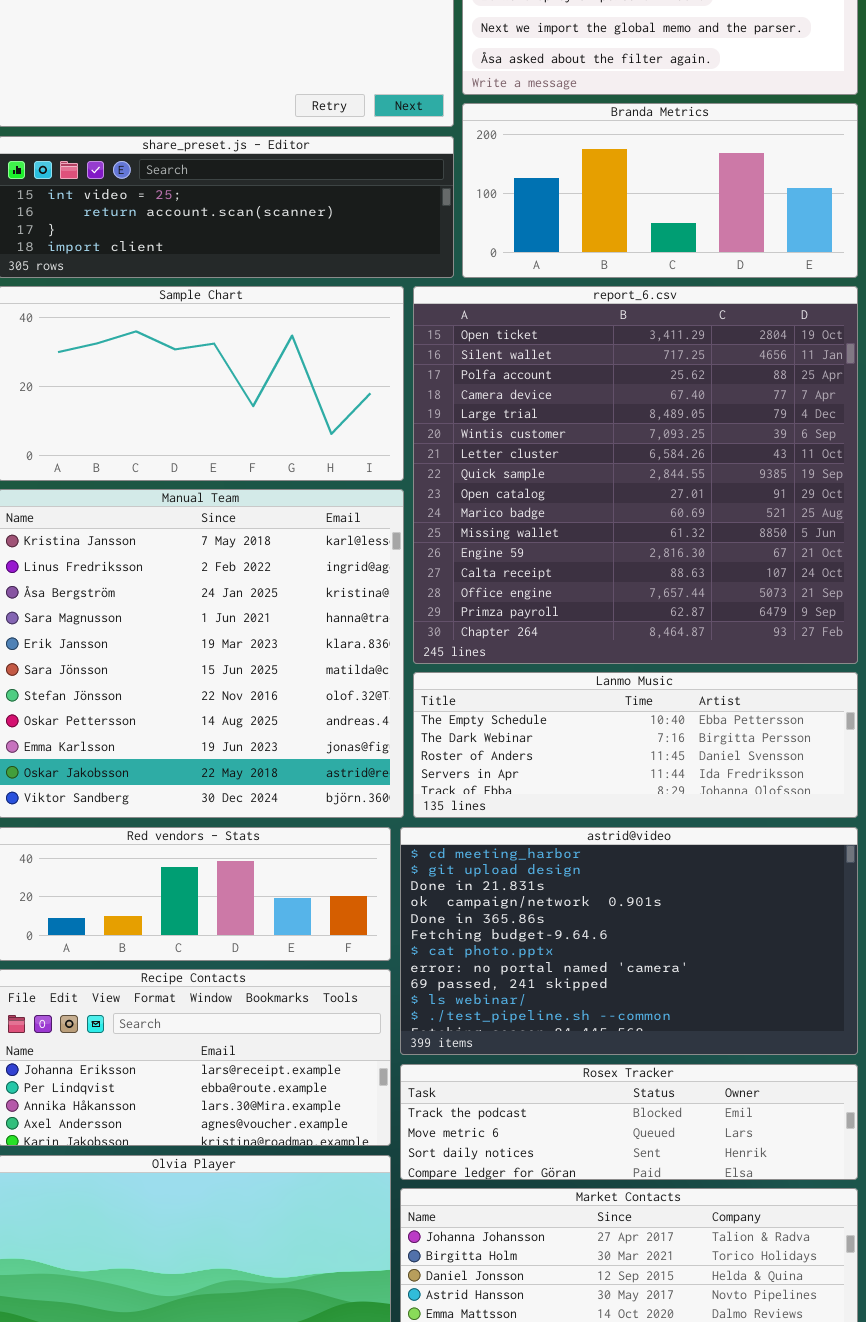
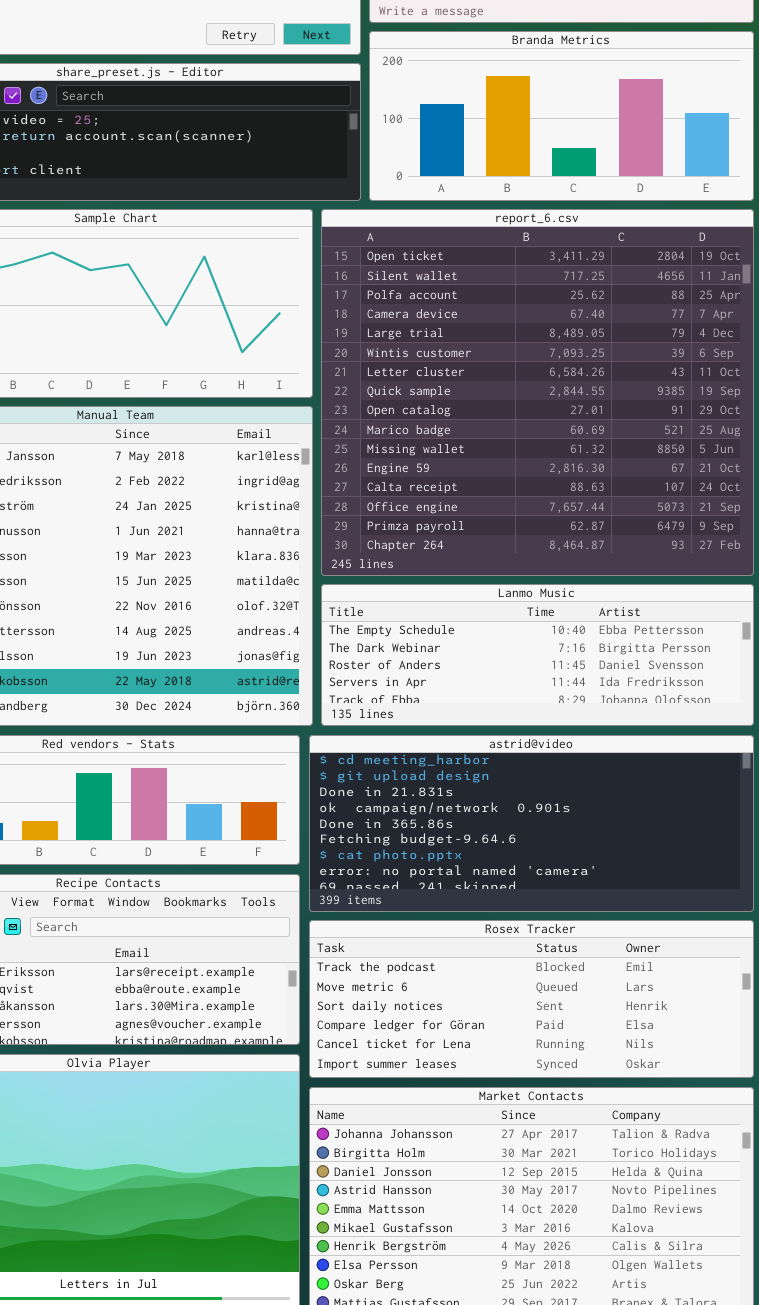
astrid@video: [400,827,858,1055] -> [309,735,754,912], resized
Rosex Tracker: [400,1064,858,1180] -> [309,920,754,1078], resized

